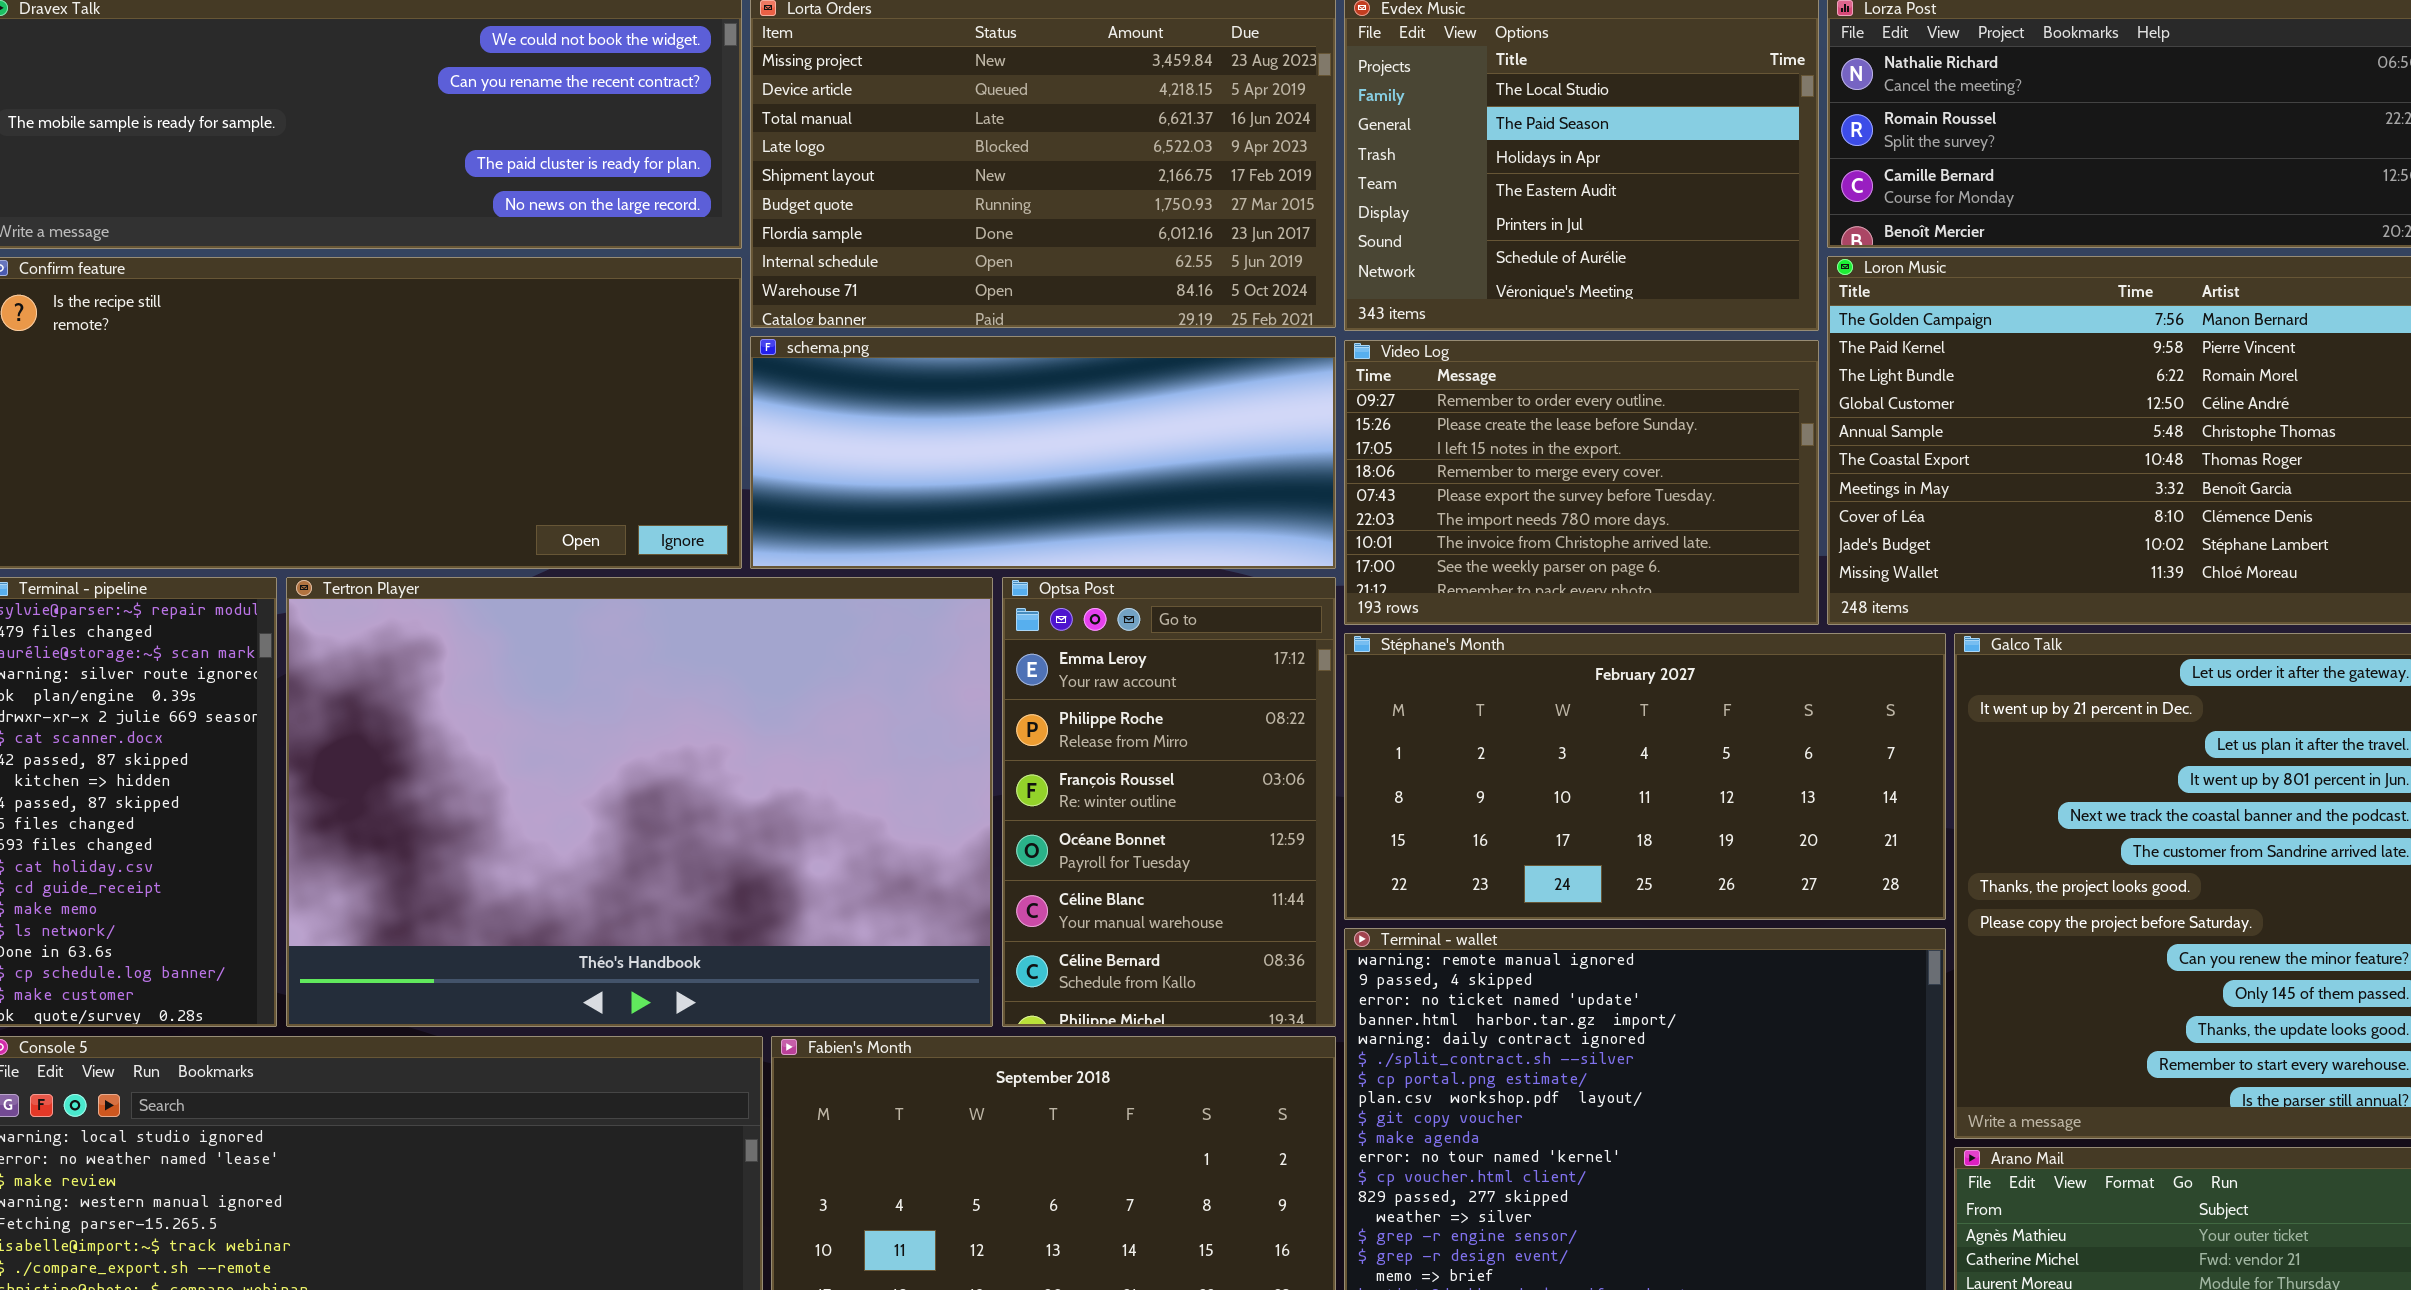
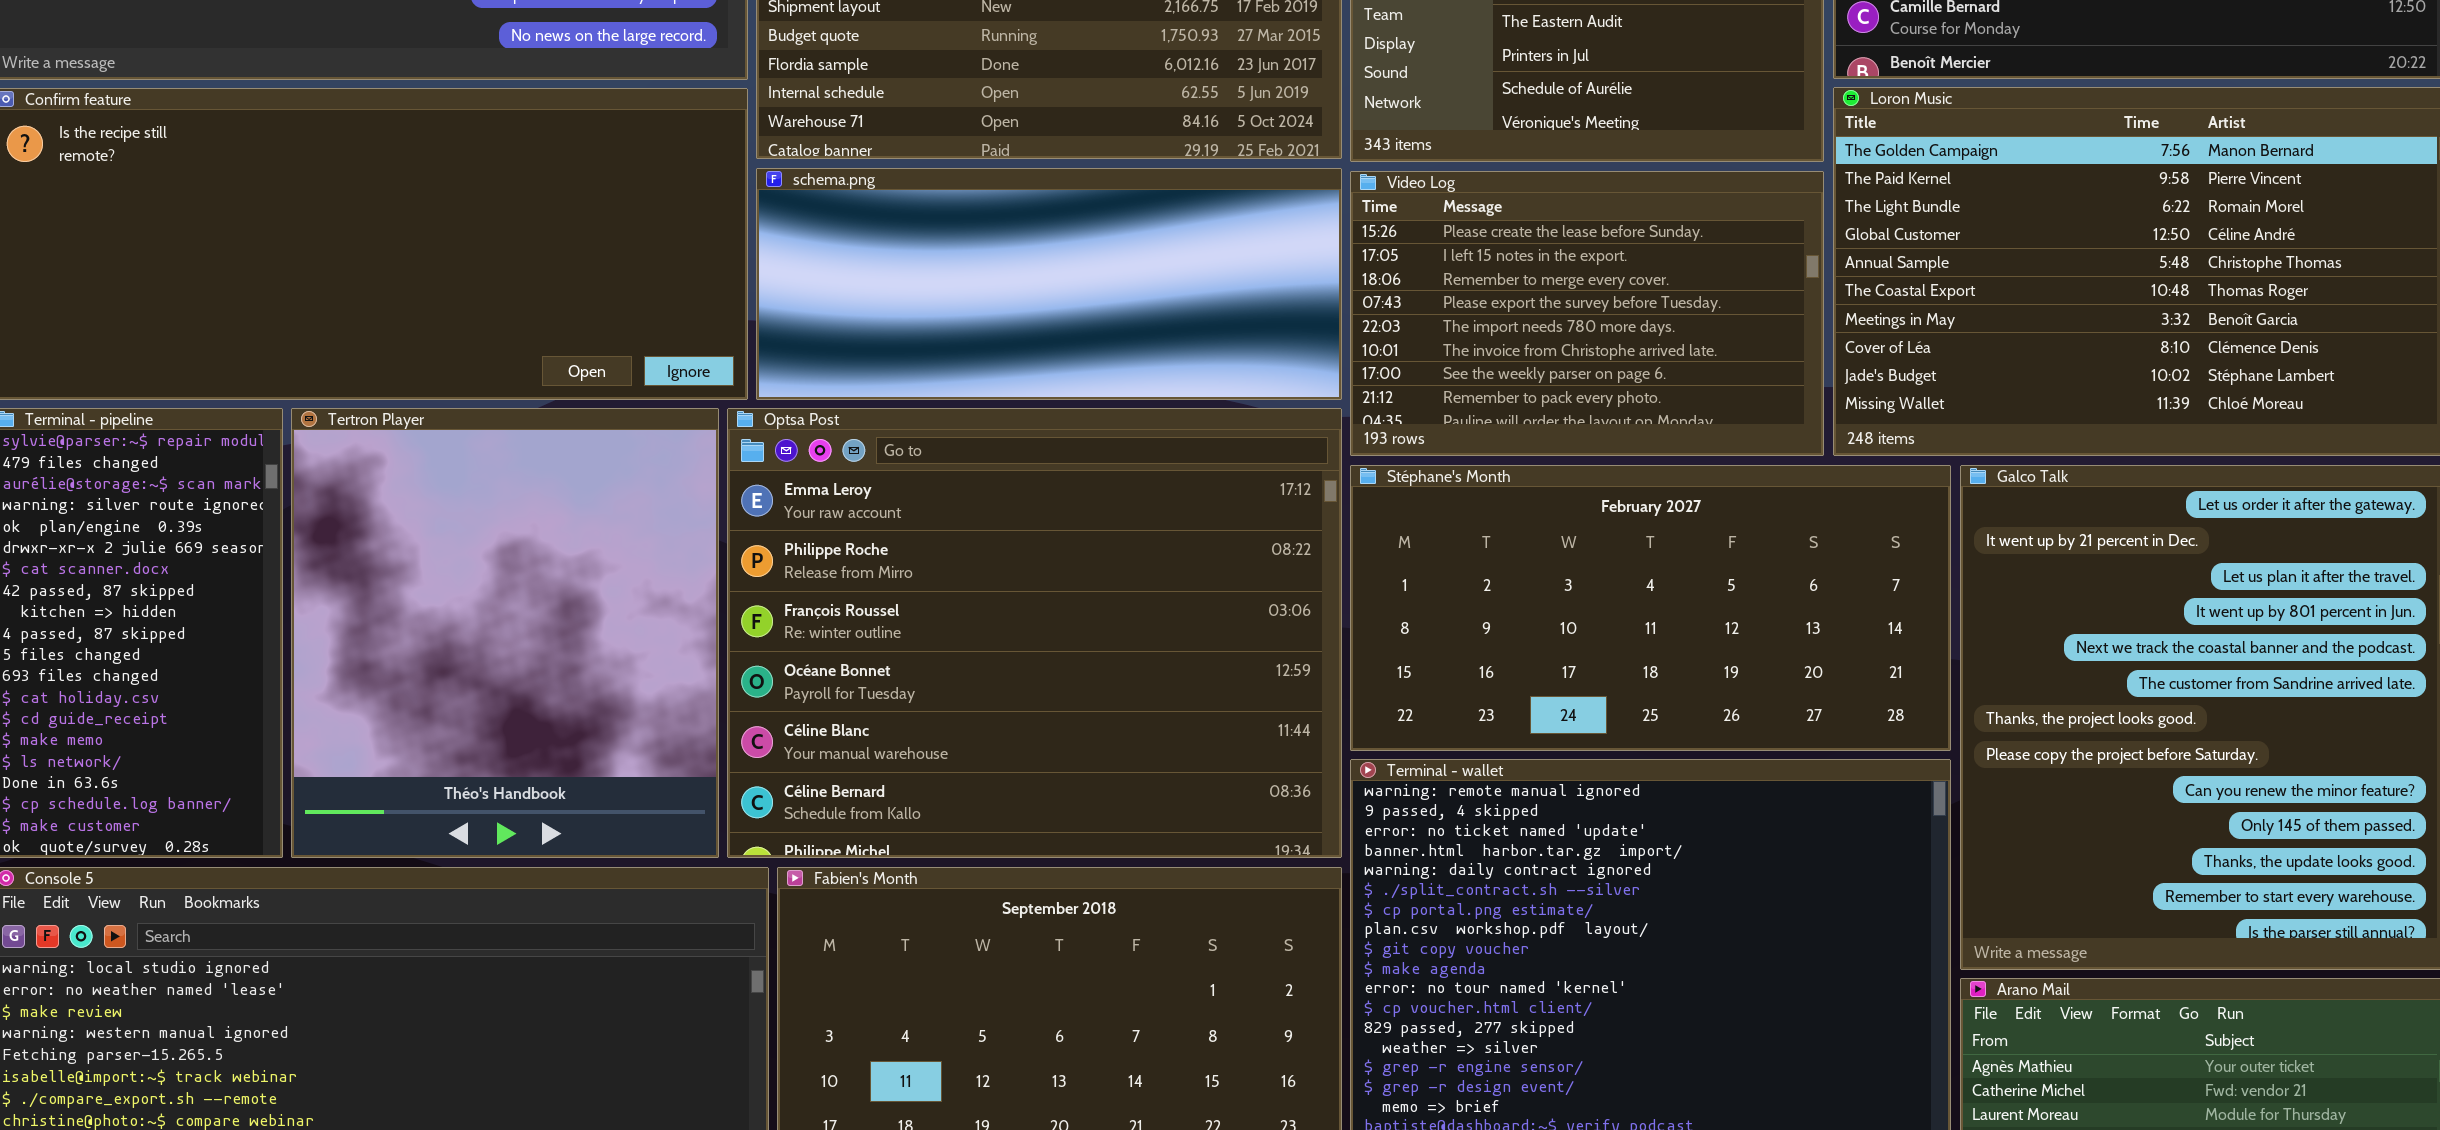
Video Log: [1344,340,1819,625] -> [1350,171,1824,456], scrolled down 1 row
Tertron Player: [286,577,993,1027] -> [291,408,719,858], resized
Optsa Post: [1002,577,1336,1027] -> [727,408,1342,858], resized

